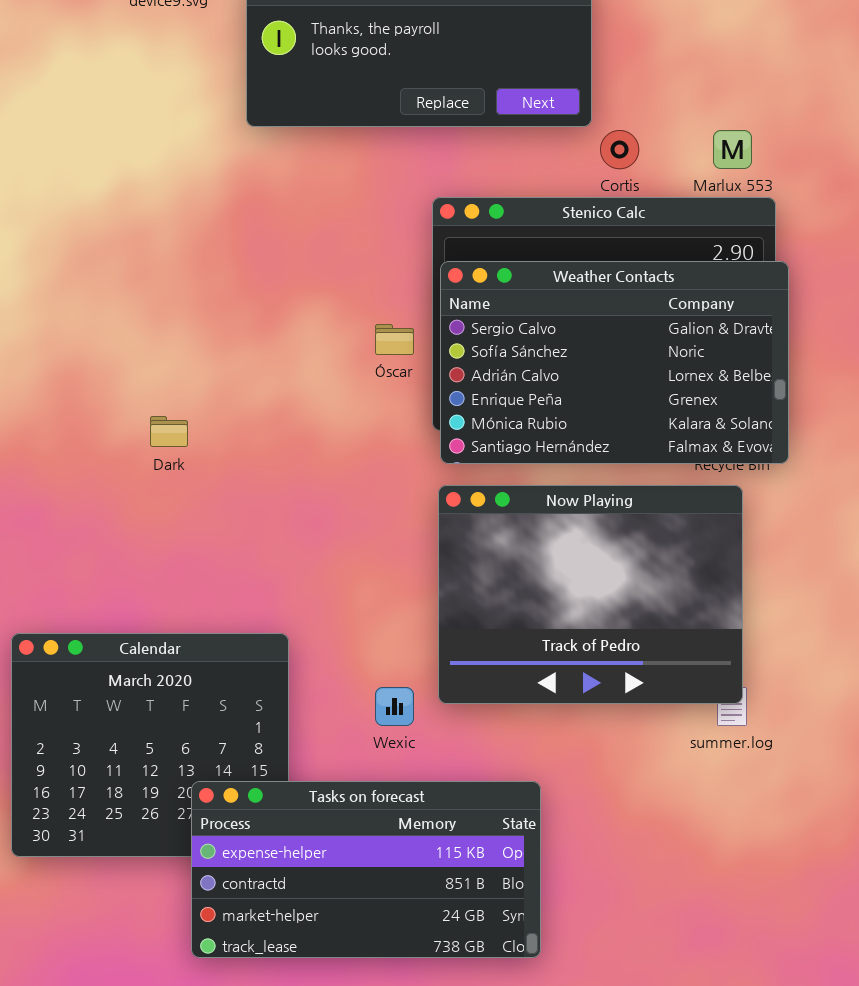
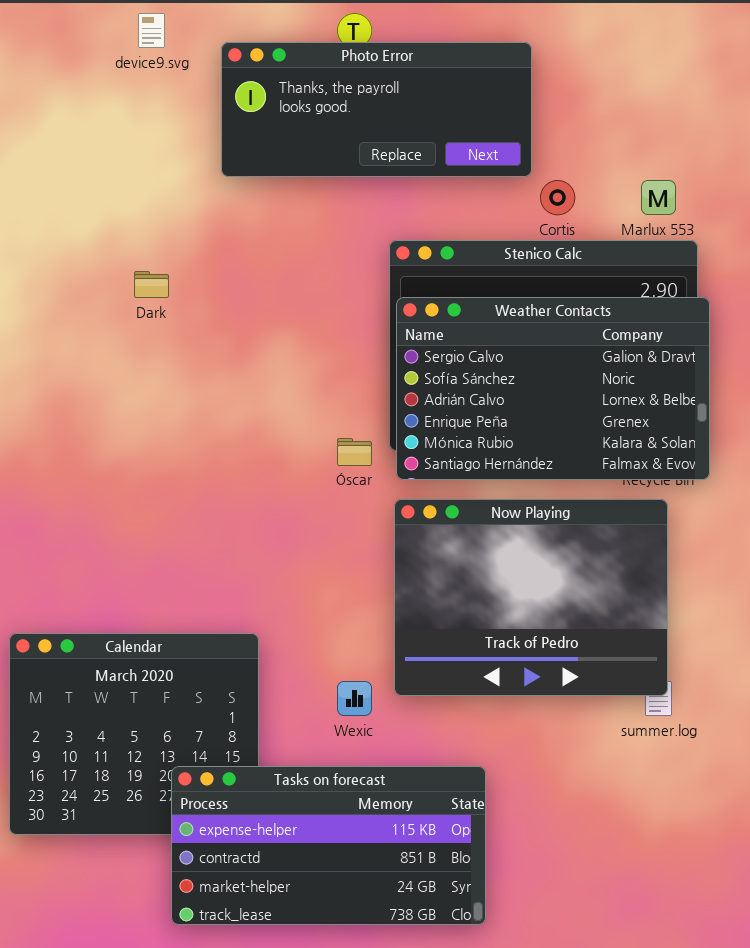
Óscar: [375,324,414,355] -> [337,438,372,466], moved
Dark: [150,416,188,447] -> [134,271,169,298], moved

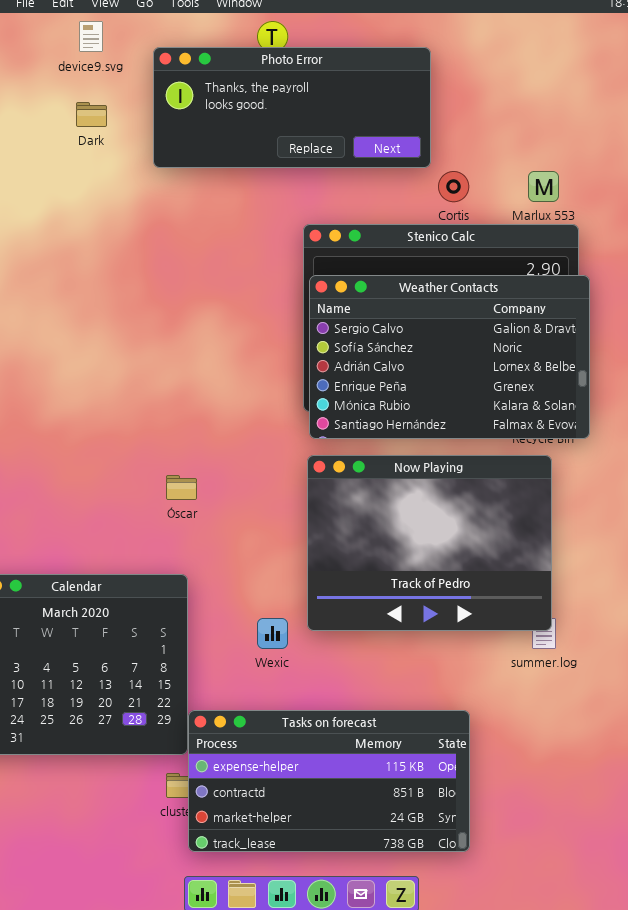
Dark: [134,271,169,298] -> [76,102,107,127], moved
Óscar: [337,438,372,466] -> [166,475,197,500], moved
Tasks on forecast: [171,766,486,925] -> [188,710,470,852], moved

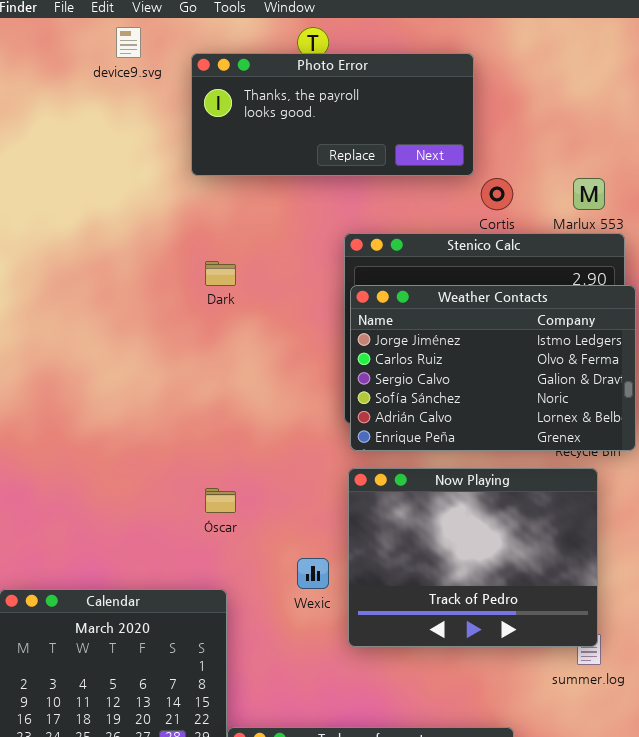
Dark: [76,102,107,127] -> [205,261,236,286], moved
Weather Contacts: [309,275,590,439] -> [350,285,636,451], scrolled up 2 rows
Wexic: [257,618,288,649] -> [297,558,329,589], moved

